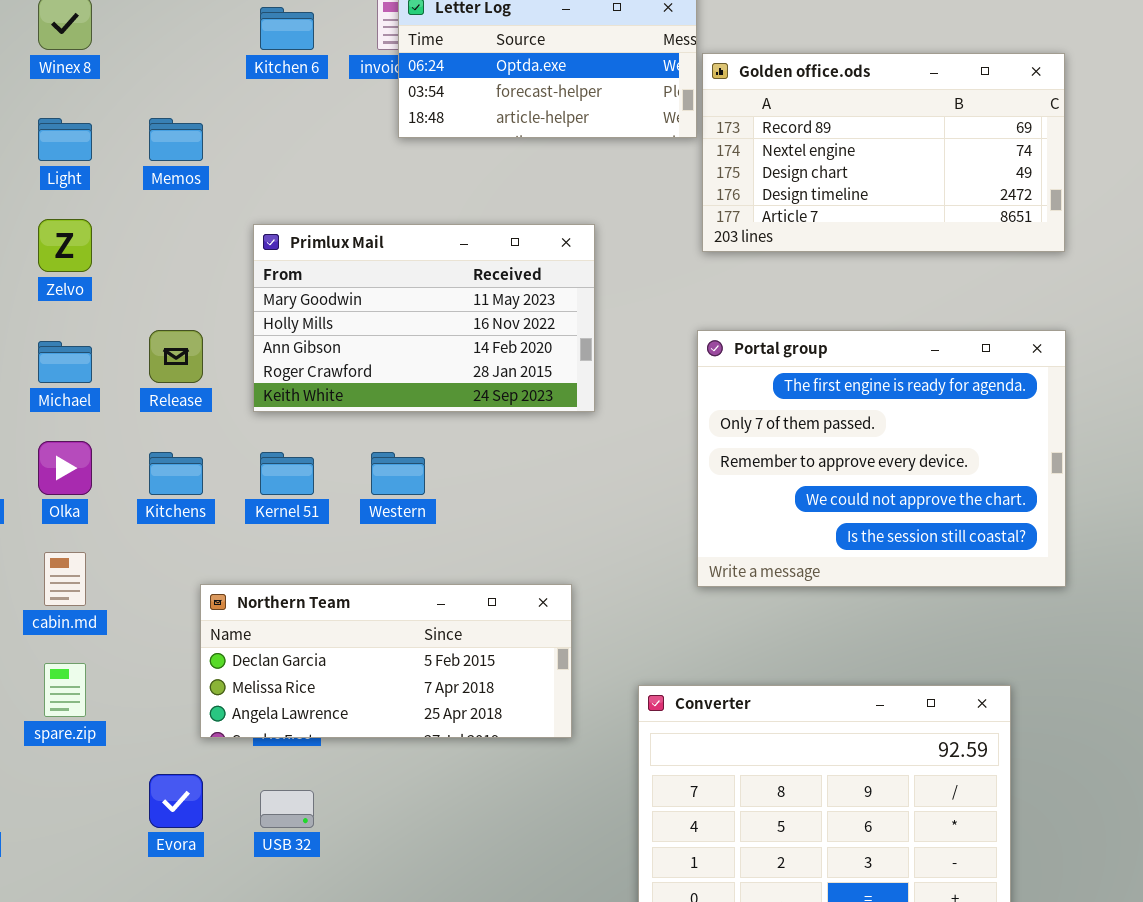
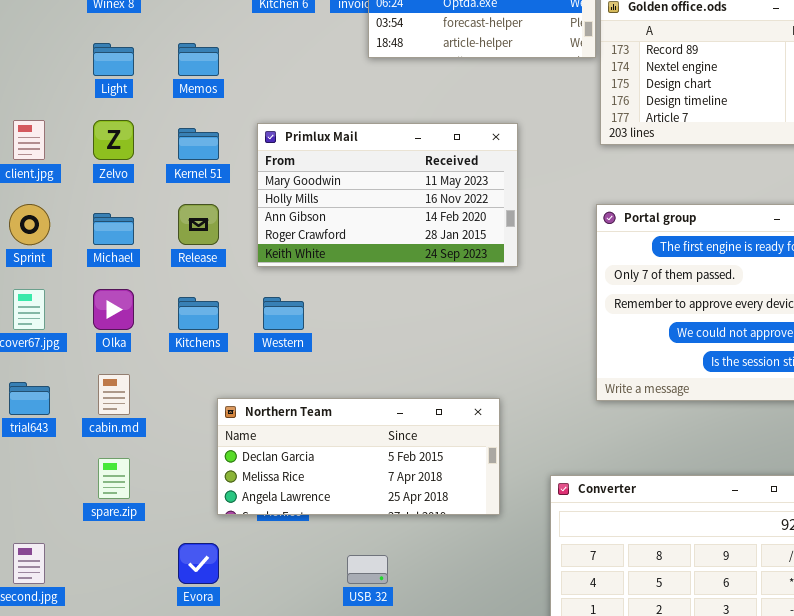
Kernel 51: [260,452,314,495] -> [178,128,219,160], moved
Western: [371,452,425,495] -> [263,297,304,330], moved
USB 32: [260,790,314,828] -> [347,555,388,584], moved

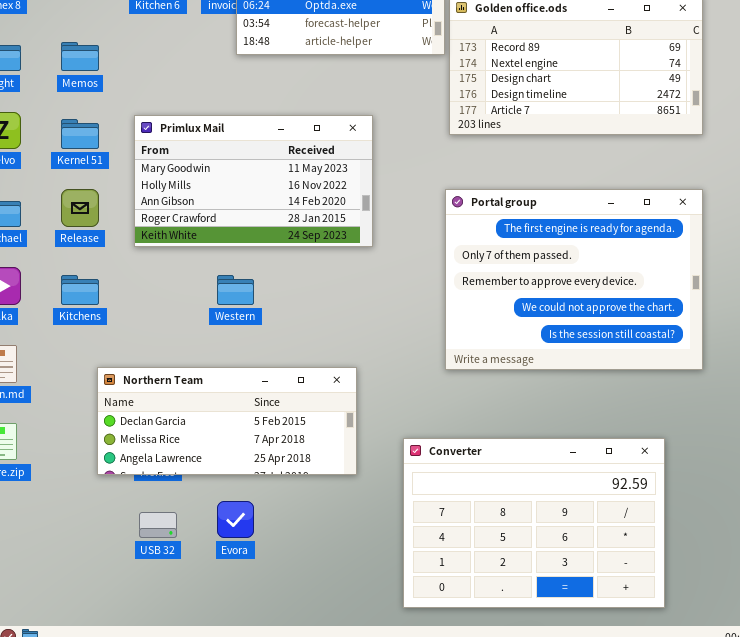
Western: [263,297,304,330] -> [217,275,254,305], moved
Evora: [178,543,219,584] -> [217,501,254,538], moved
USB 32: [347,555,388,584] -> [139,512,177,538], moved

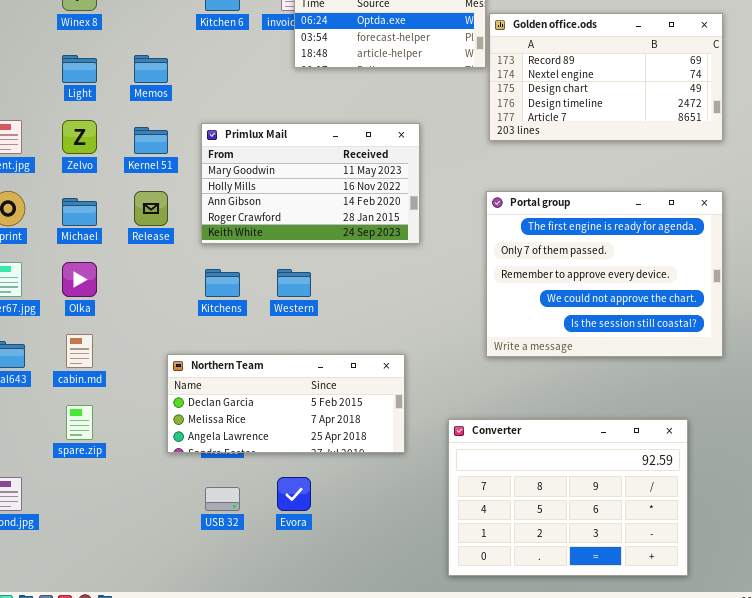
Kitchens: [61,275,99,305] -> [205,269,240,297], moved

